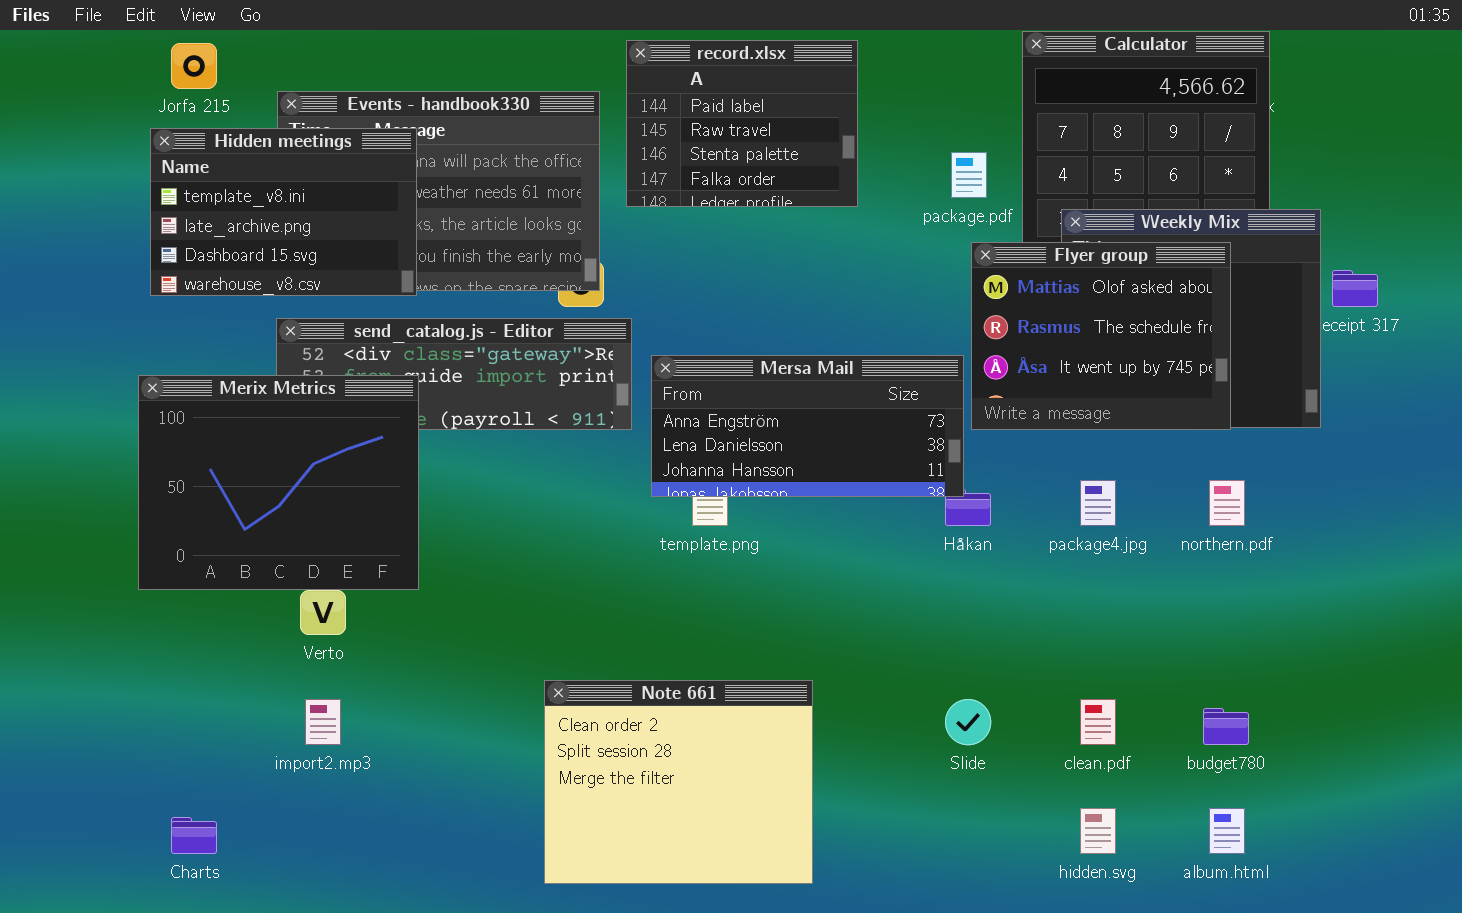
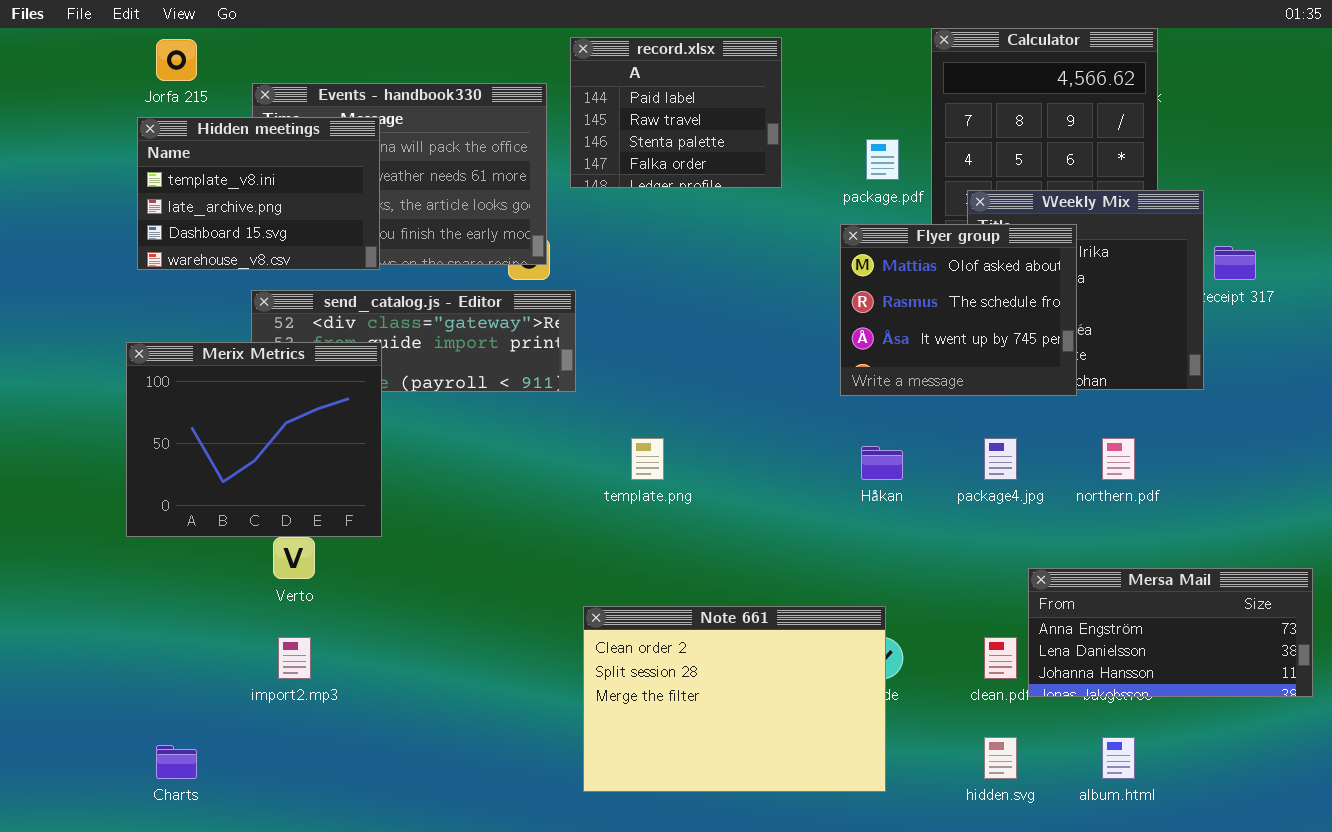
Flyer group: [971,242,1231,430] -> [840,224,1077,396], moved
Mersa Mail: [651,355,964,497] -> [1028,568,1313,697], moved
Note 661: [544,680,813,884] -> [583,606,886,792], moved, resized

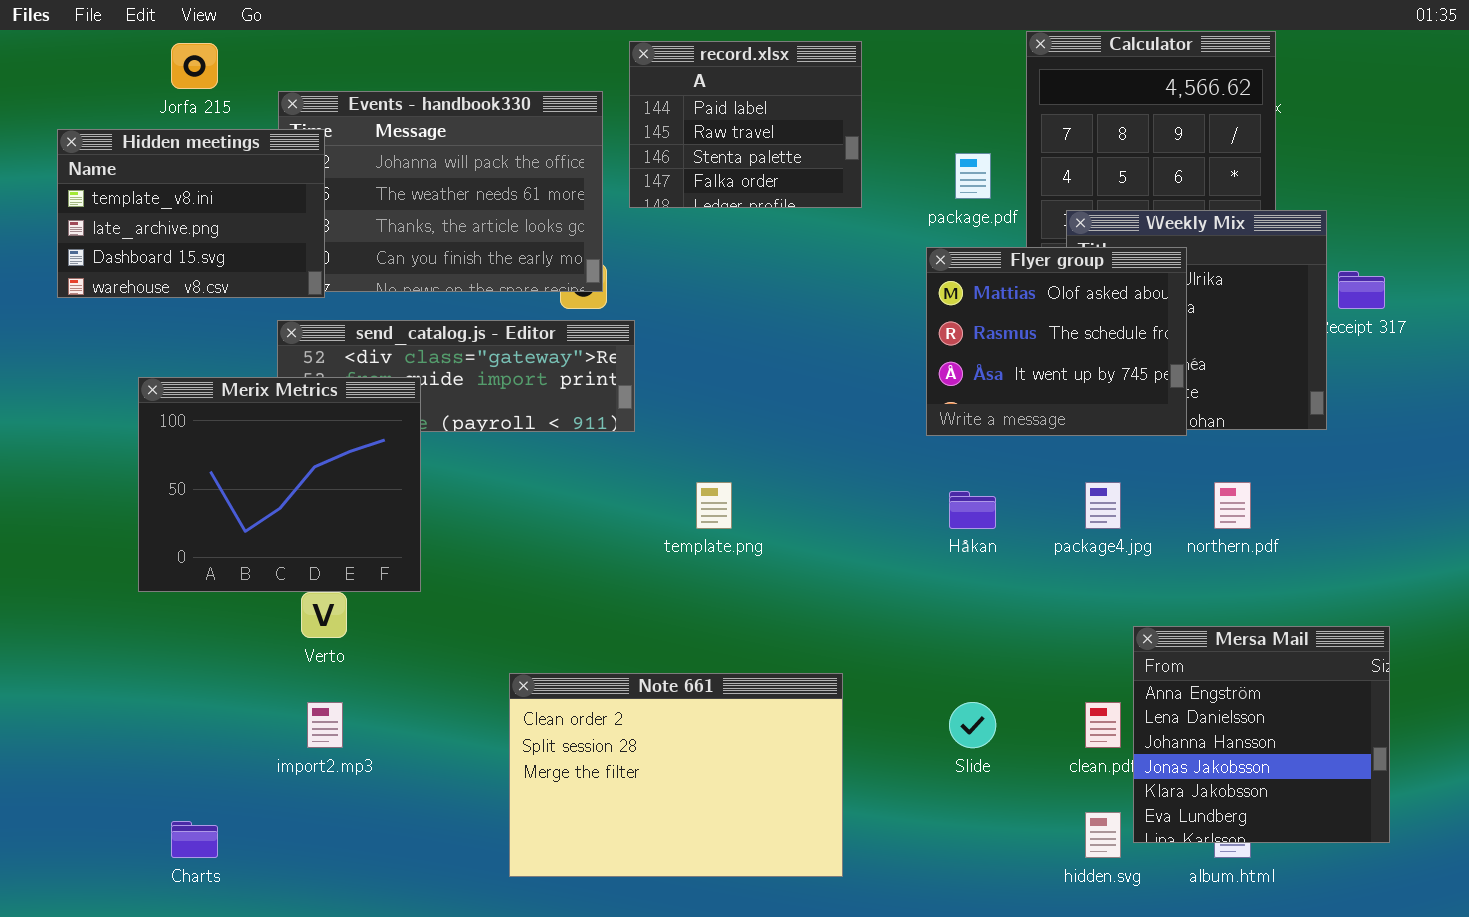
Hidden meetings: [137,117,380,270] -> [57,129,325,298], moved
Mersa Mail: [1028,568,1313,697] -> [1133,626,1390,843], resized
Note 661: [583,606,886,792] -> [509,673,843,877], moved

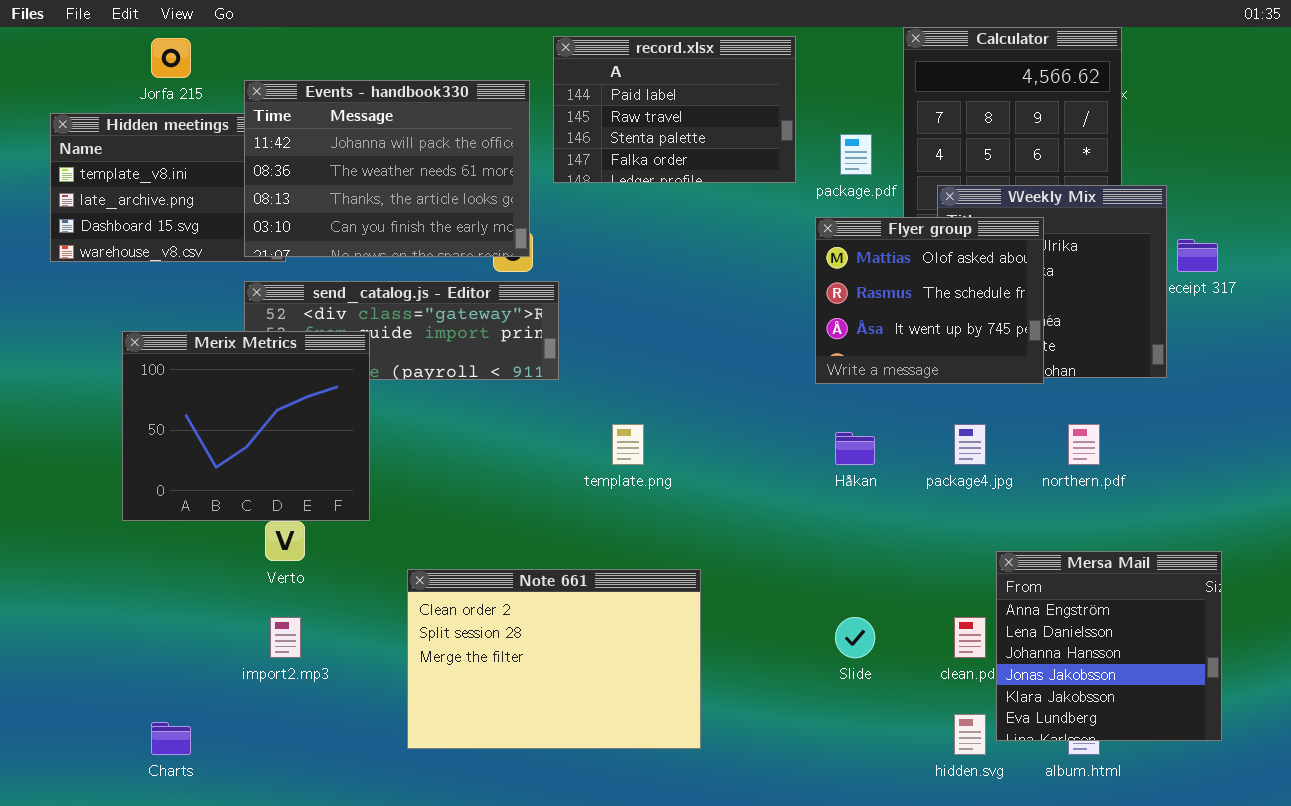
record.xlsx: [629,41,862,208] -> [553,36,796,183], resized
Events - handbook330: [278,91,603,292] -> [244,80,530,257], raised
Note 661: [509,673,843,877] -> [407,569,701,749], moved

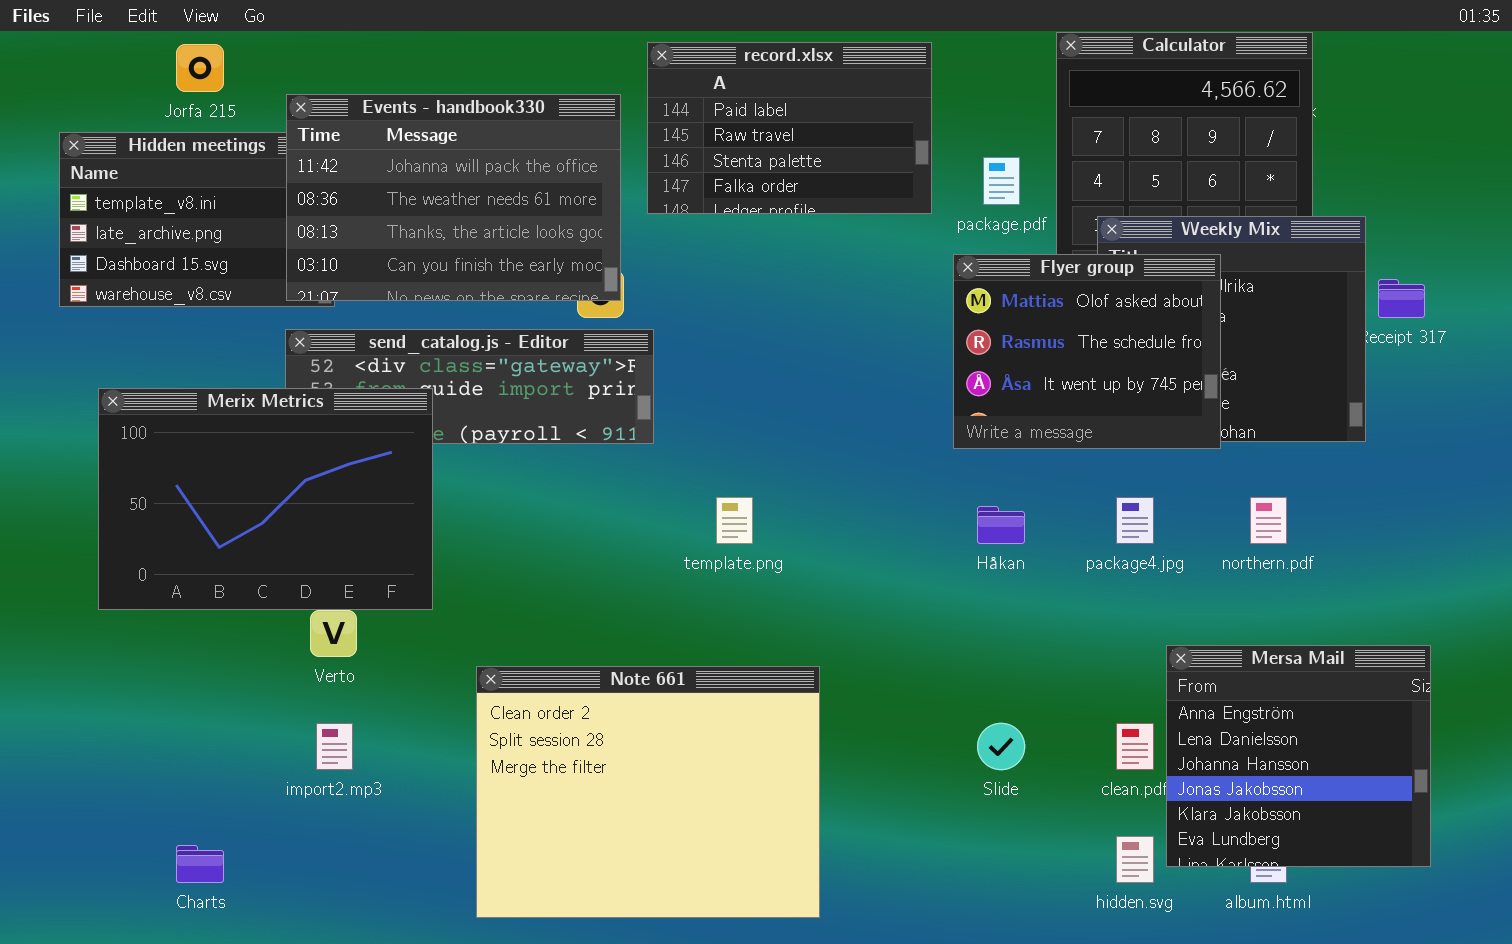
Merix Metrics: [122,331,370,521] -> [98,388,433,610], resized
Note 661: [407,569,701,749] -> [476,666,820,918], resized

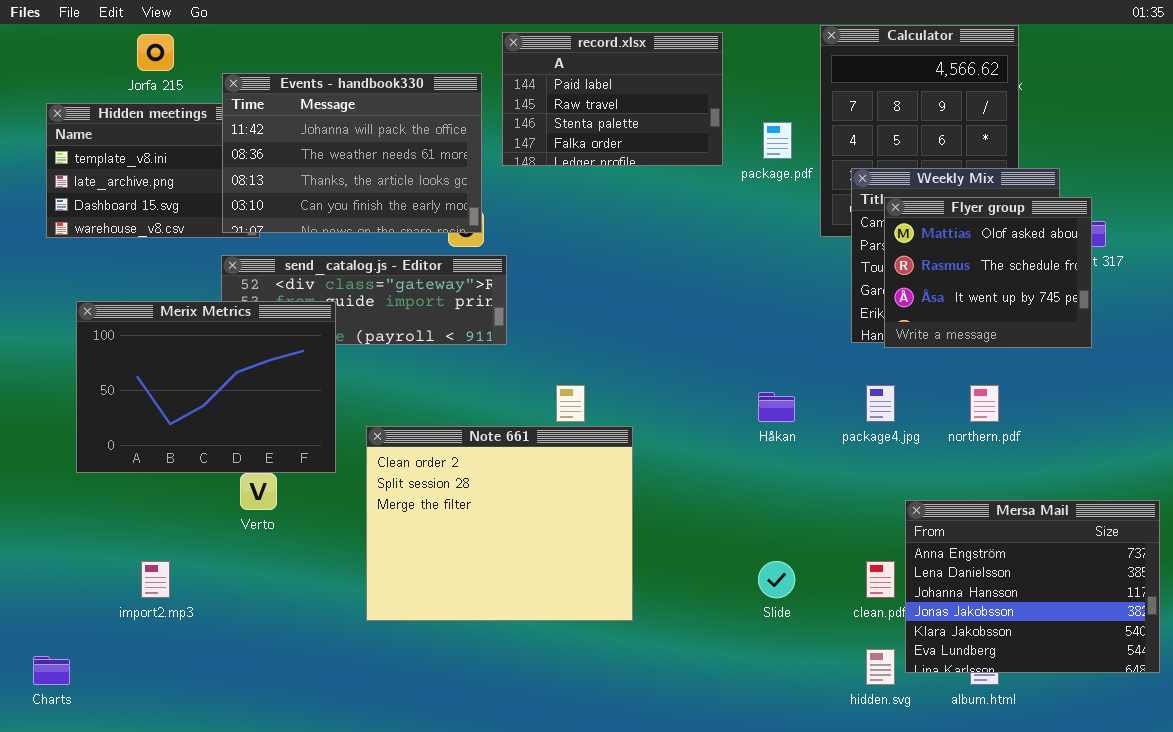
Flyer group: [953,254,1221,449] -> [884,197,1092,348], moved
Mersa Mail: [1166,645,1431,867] -> [905,500,1160,673], resized
Note 661: [476,666,820,918] -> [366,426,633,621], moved
import2.mp3: [316,723,353,770] -> [141,561,170,598], moved
Charts: [176,845,224,883] -> [33,656,70,685], moved

